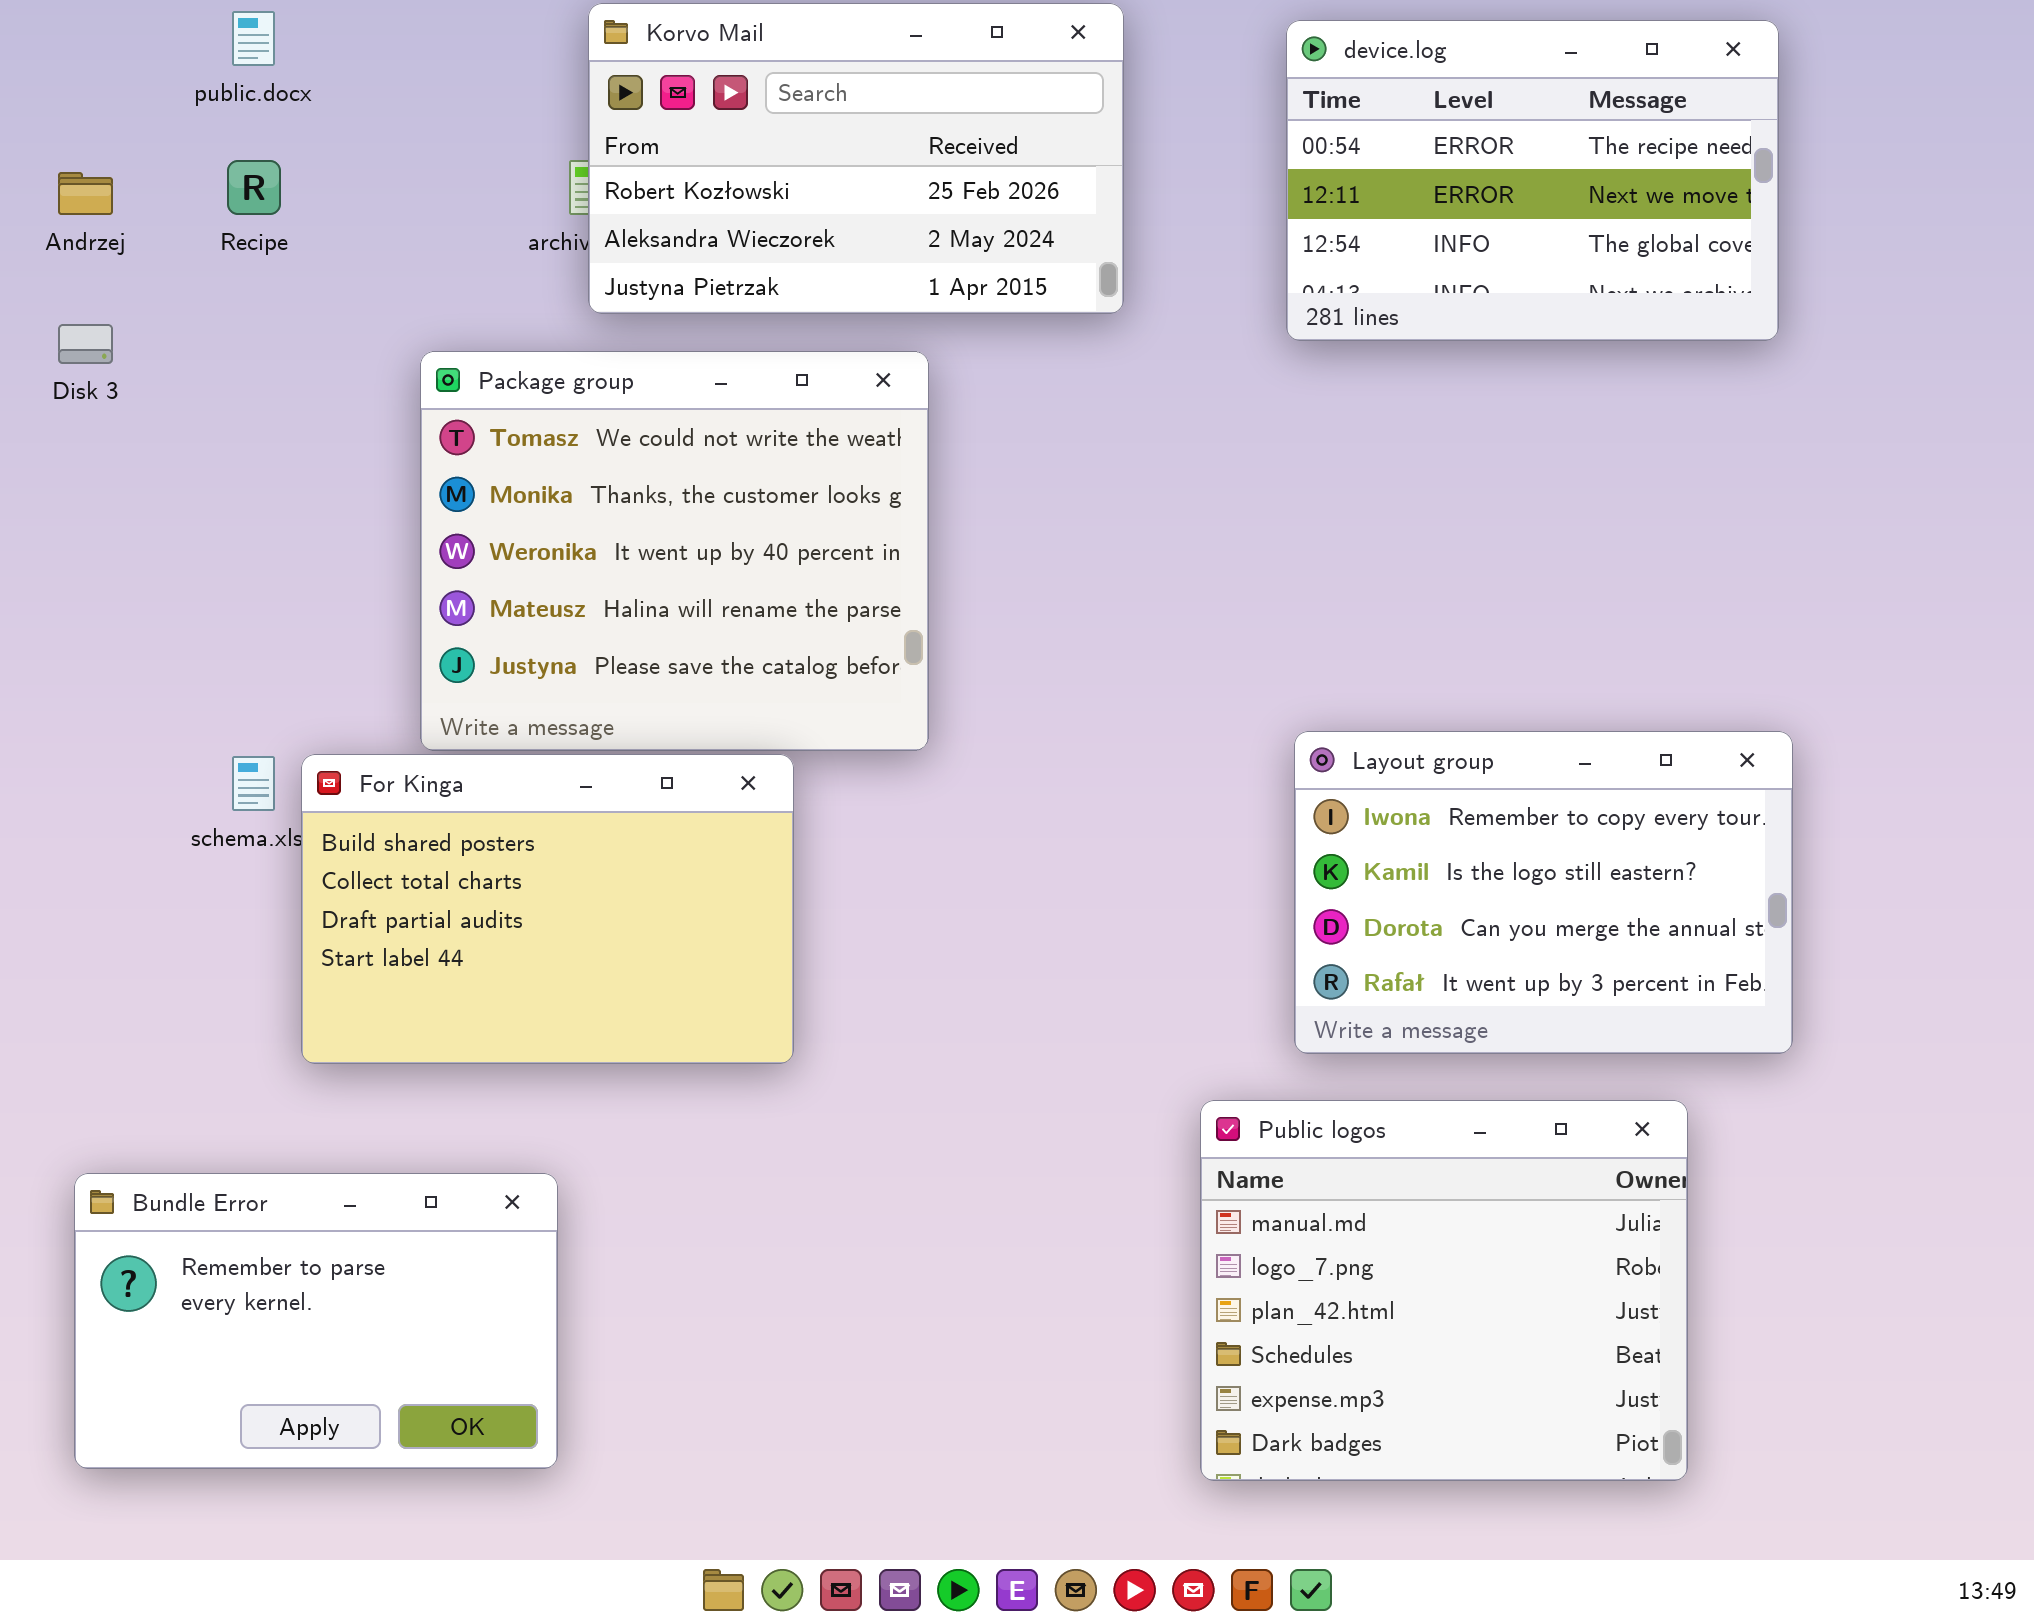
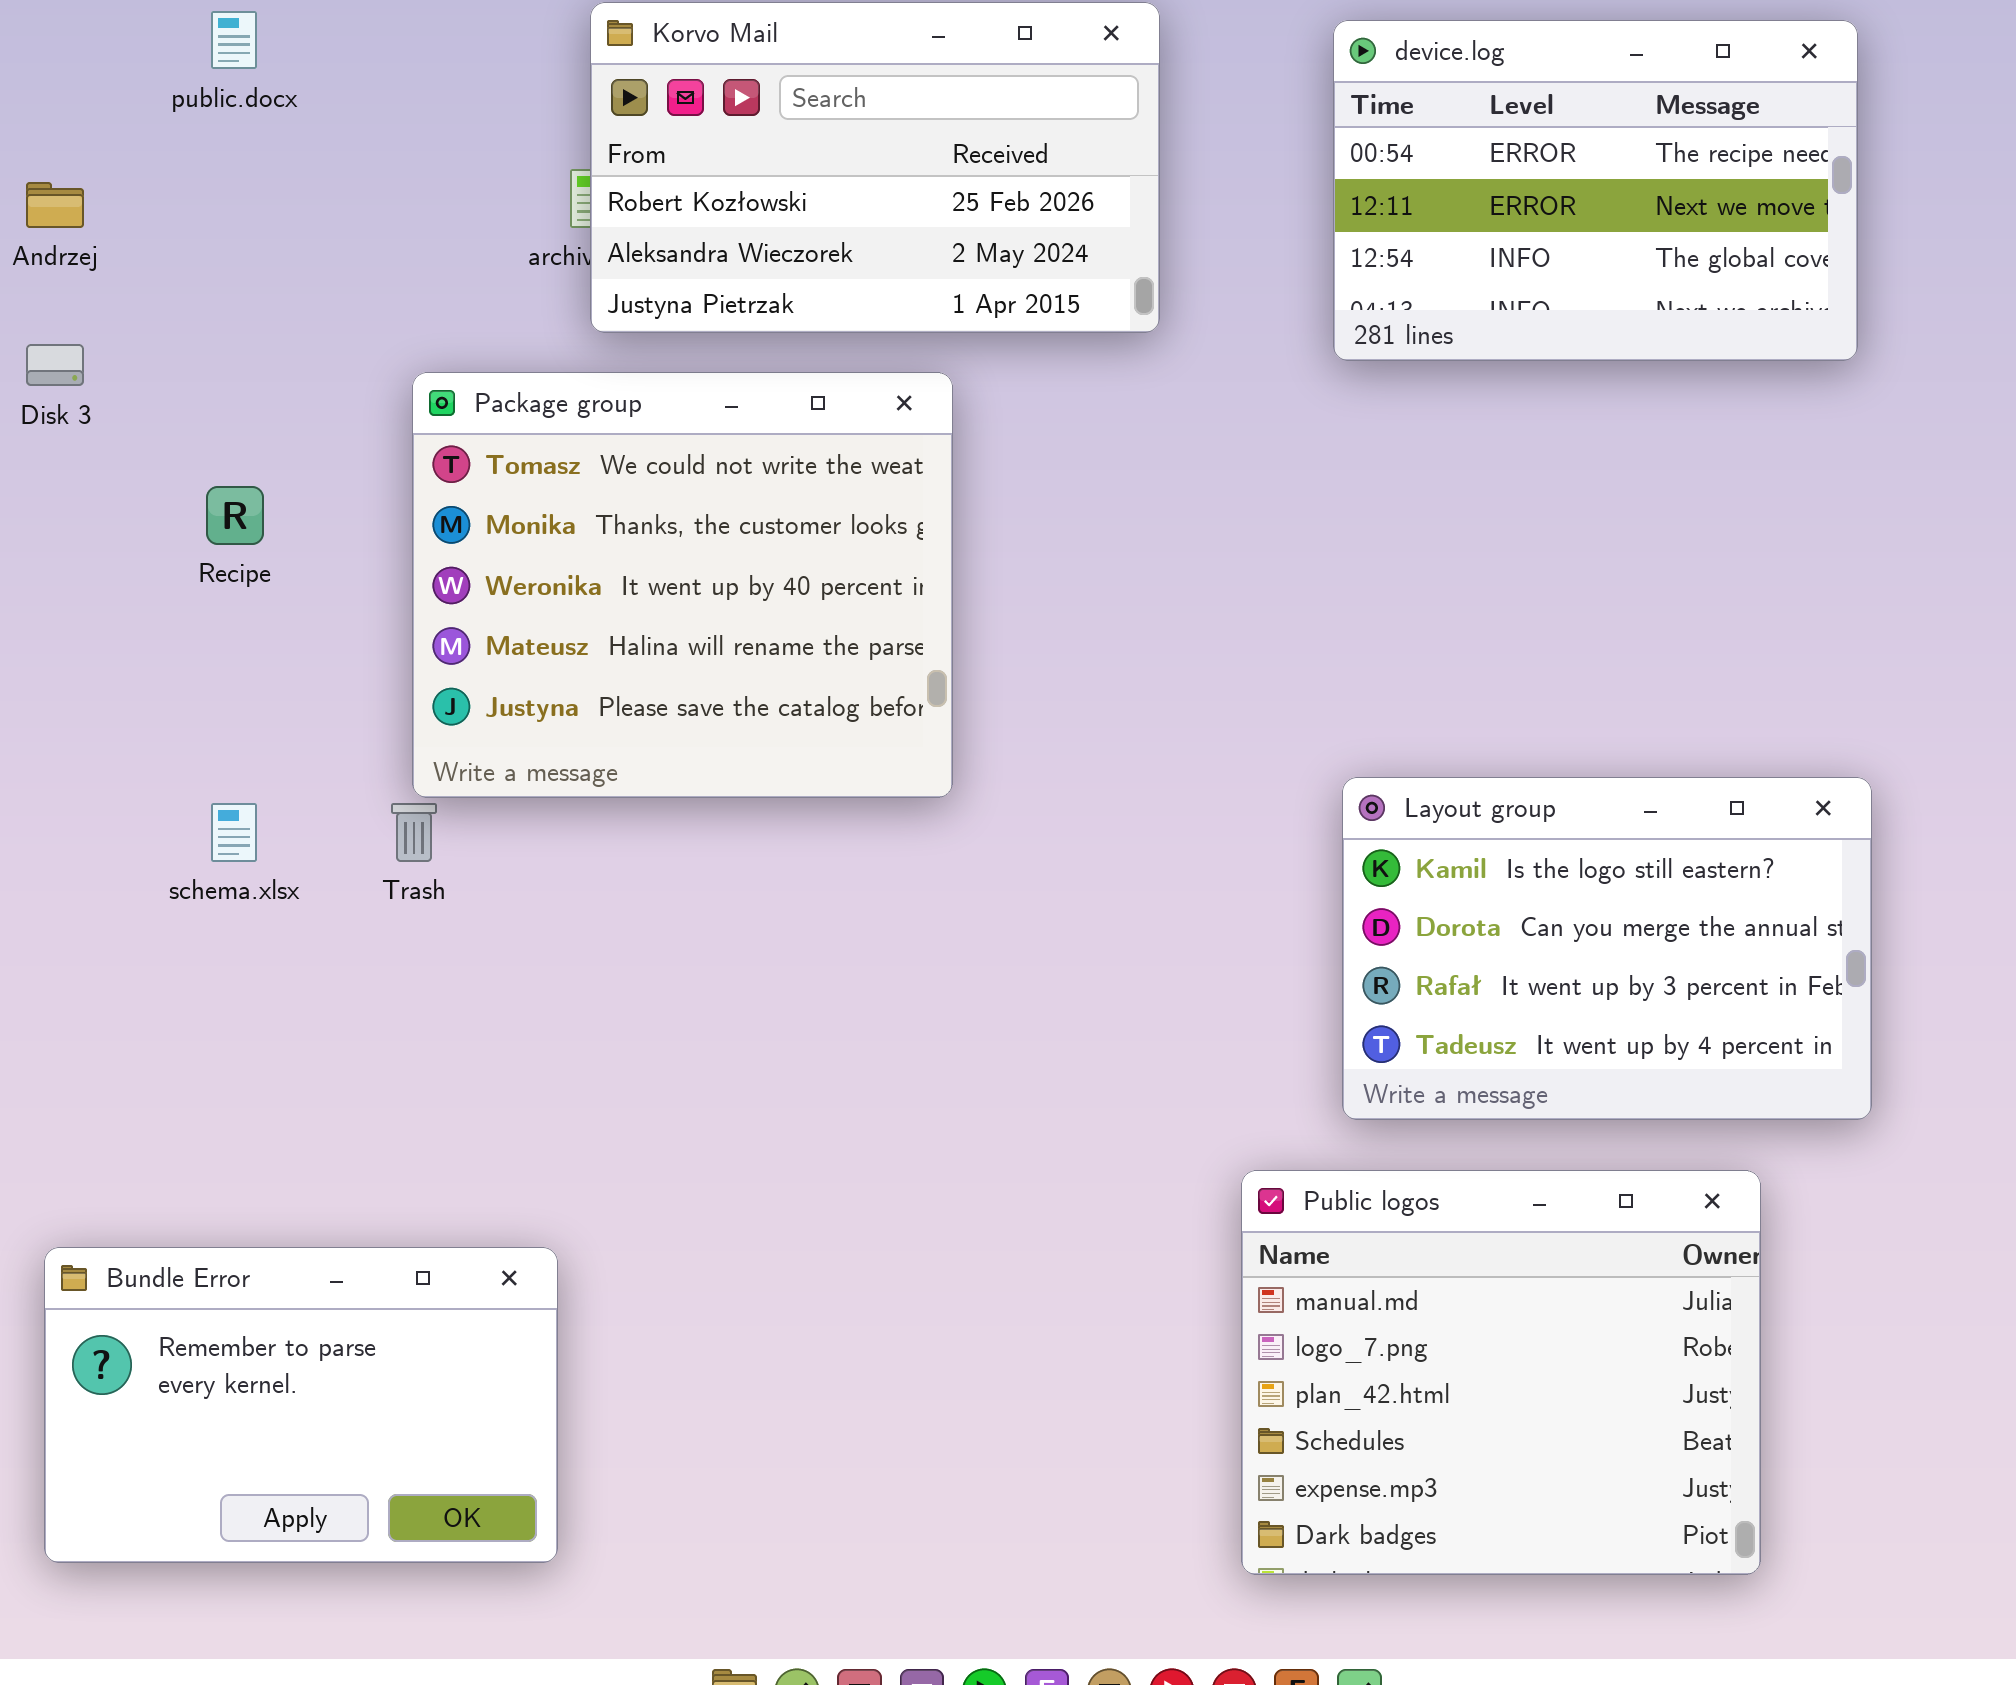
Recipe: [227,160,281,215] -> [206,486,264,545], moved
Layout group: [1294,731,1793,1054] -> [1342,777,1872,1120], scrolled down 1 row
For Kinga: [301,754,794,1064] -> none, closed

